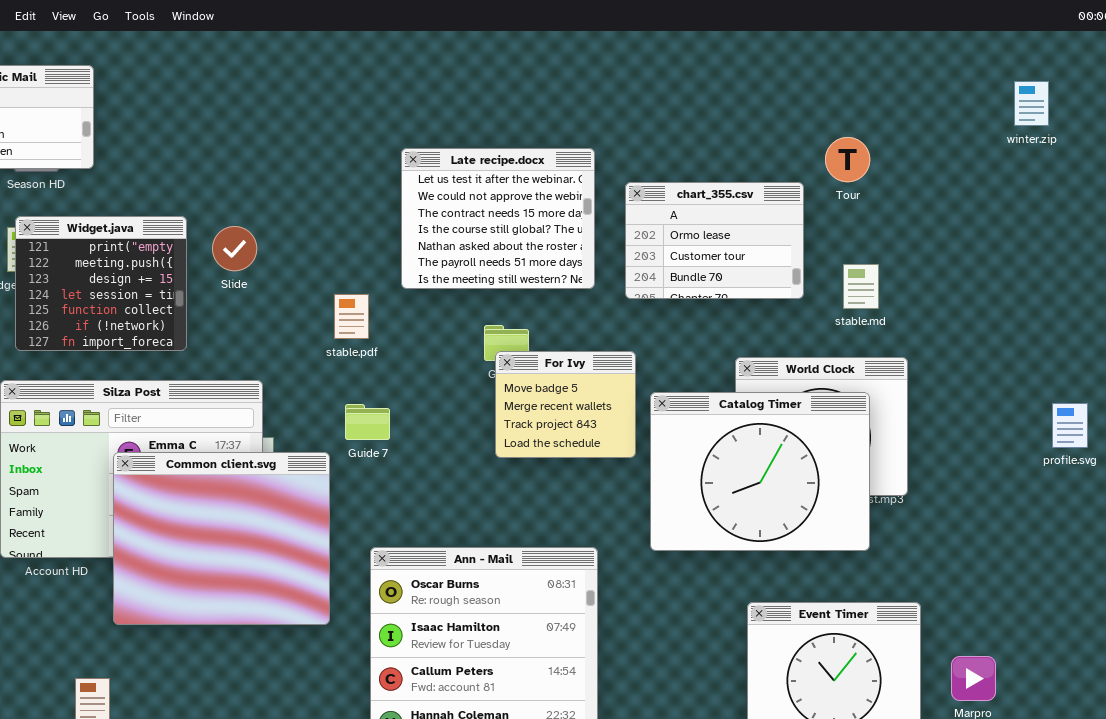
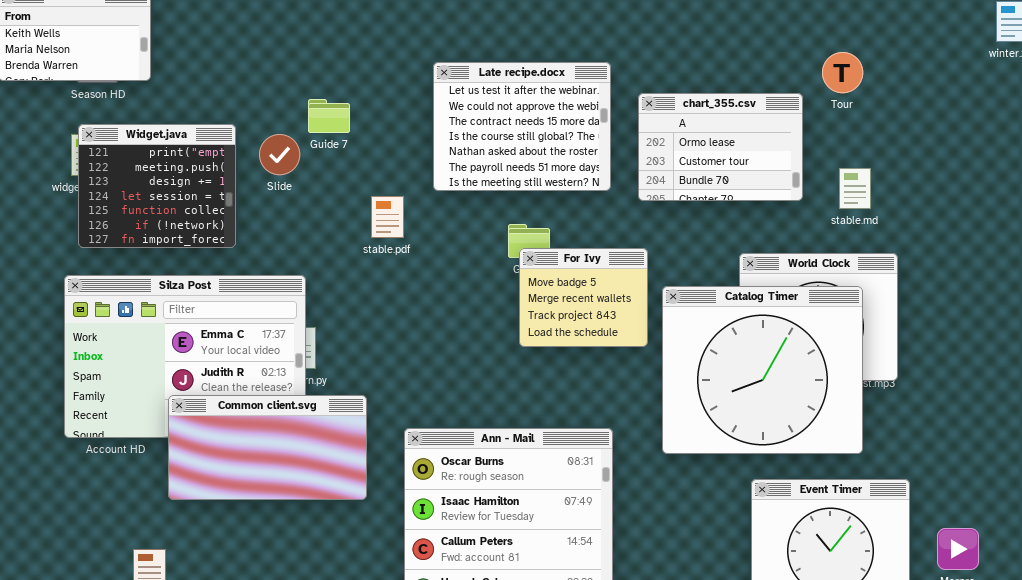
Catalog Timer: [650,392,870,551] -> [662,286,863,454], resized
Guide 7: [345,404,390,440] -> [308,99,350,133], moved
Common client.svg: [113,452,330,625] -> [168,395,367,500], resized

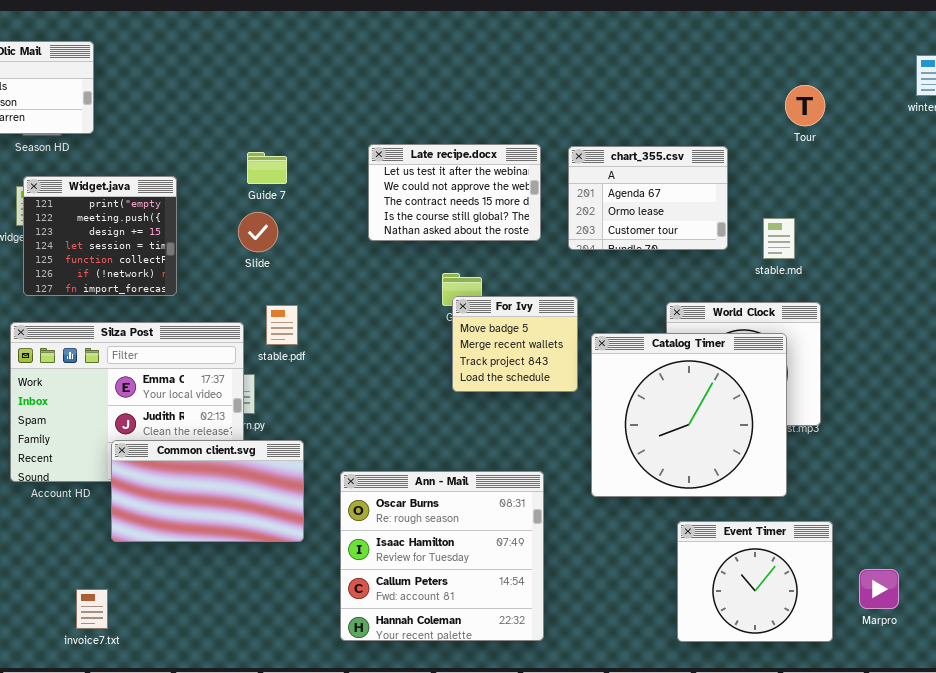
Tour: [822,52,863,93] -> [785,85,825,126], moved
Late recipe.docx: [433,62,611,191] -> [368,144,541,241], resized
chart_355.csv: [638,93,803,201] -> [568,146,728,250], scrolled up 1 row
Slide: [259,134,300,175] -> [238,212,278,252], moved
stable.pdf: [371,196,404,238] -> [266,305,298,345], moved

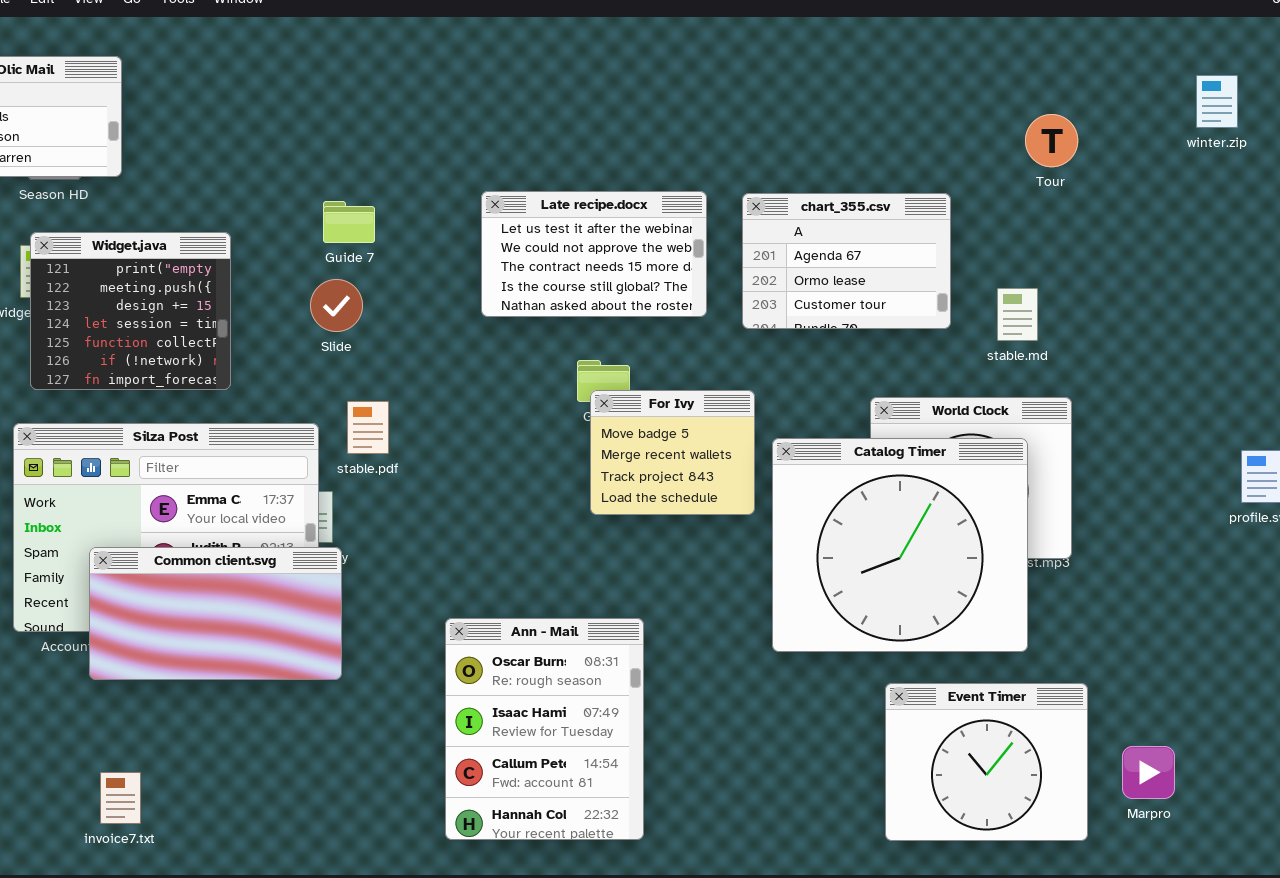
Common client.svg: [111,440,304,542] -> [89,547,342,680], moved
Ann - Mail: [340,471,544,641] -> [445,618,644,840], resized

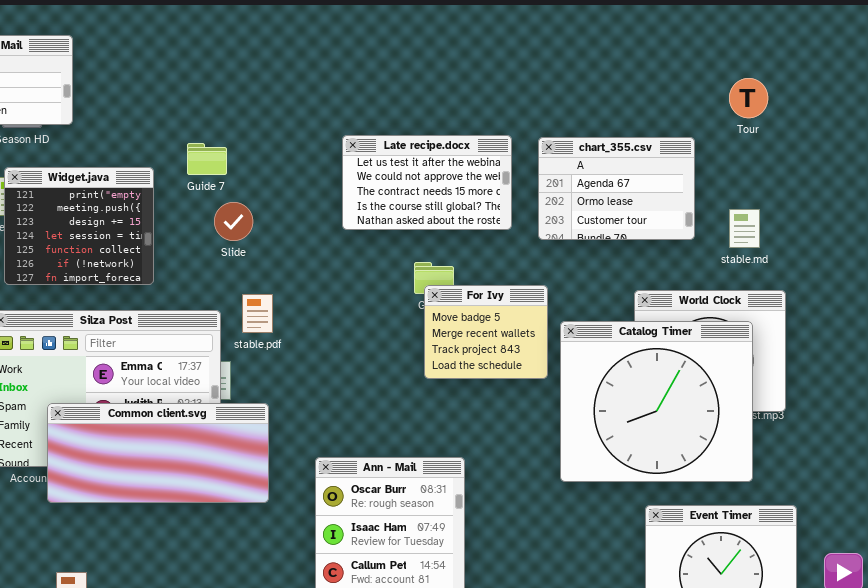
Tour: [1025,114,1078,167] -> [729,78,768,118], moved
Guide 7: [323,201,375,243] -> [187,143,227,175], moved
Common client.svg: [89,547,342,680] -> [47,403,269,503], resized

